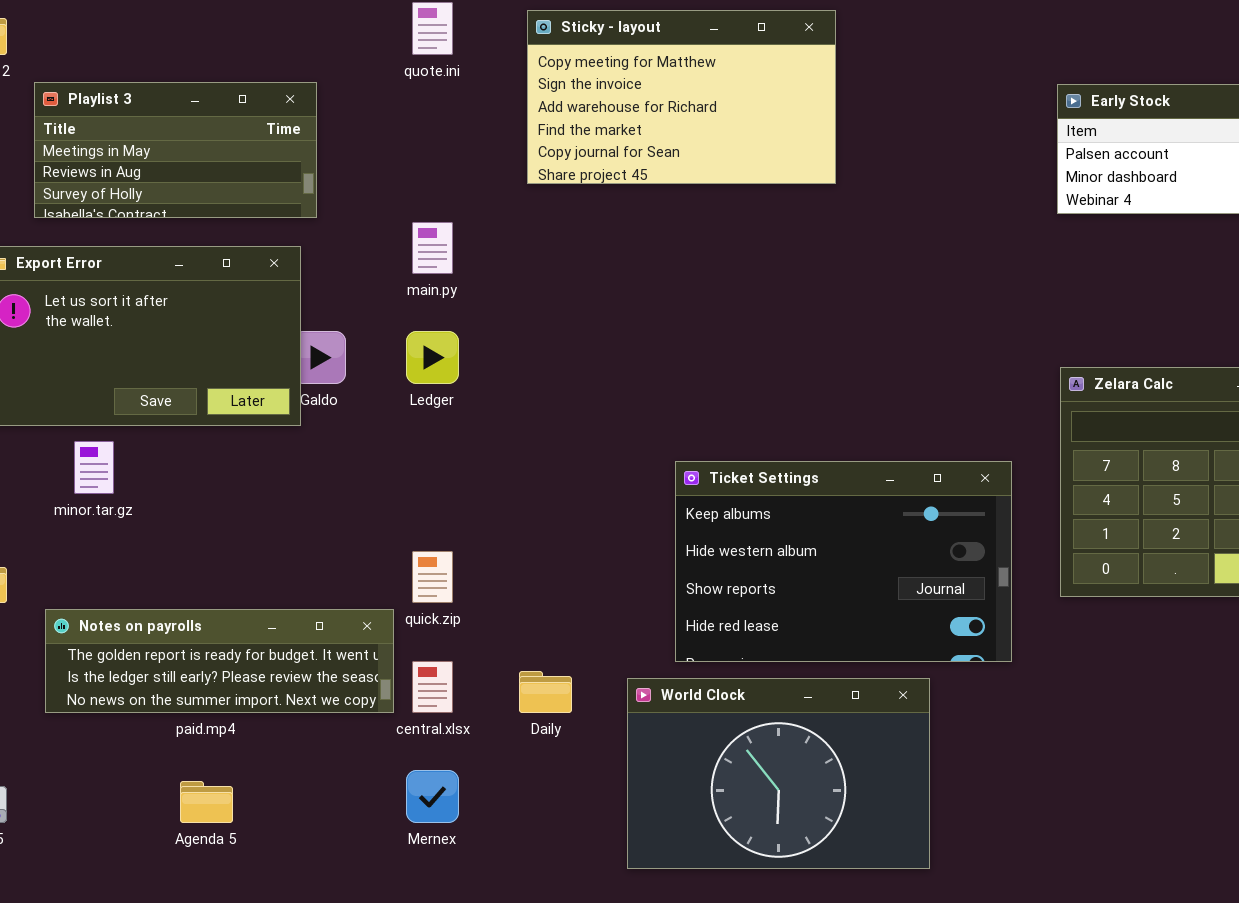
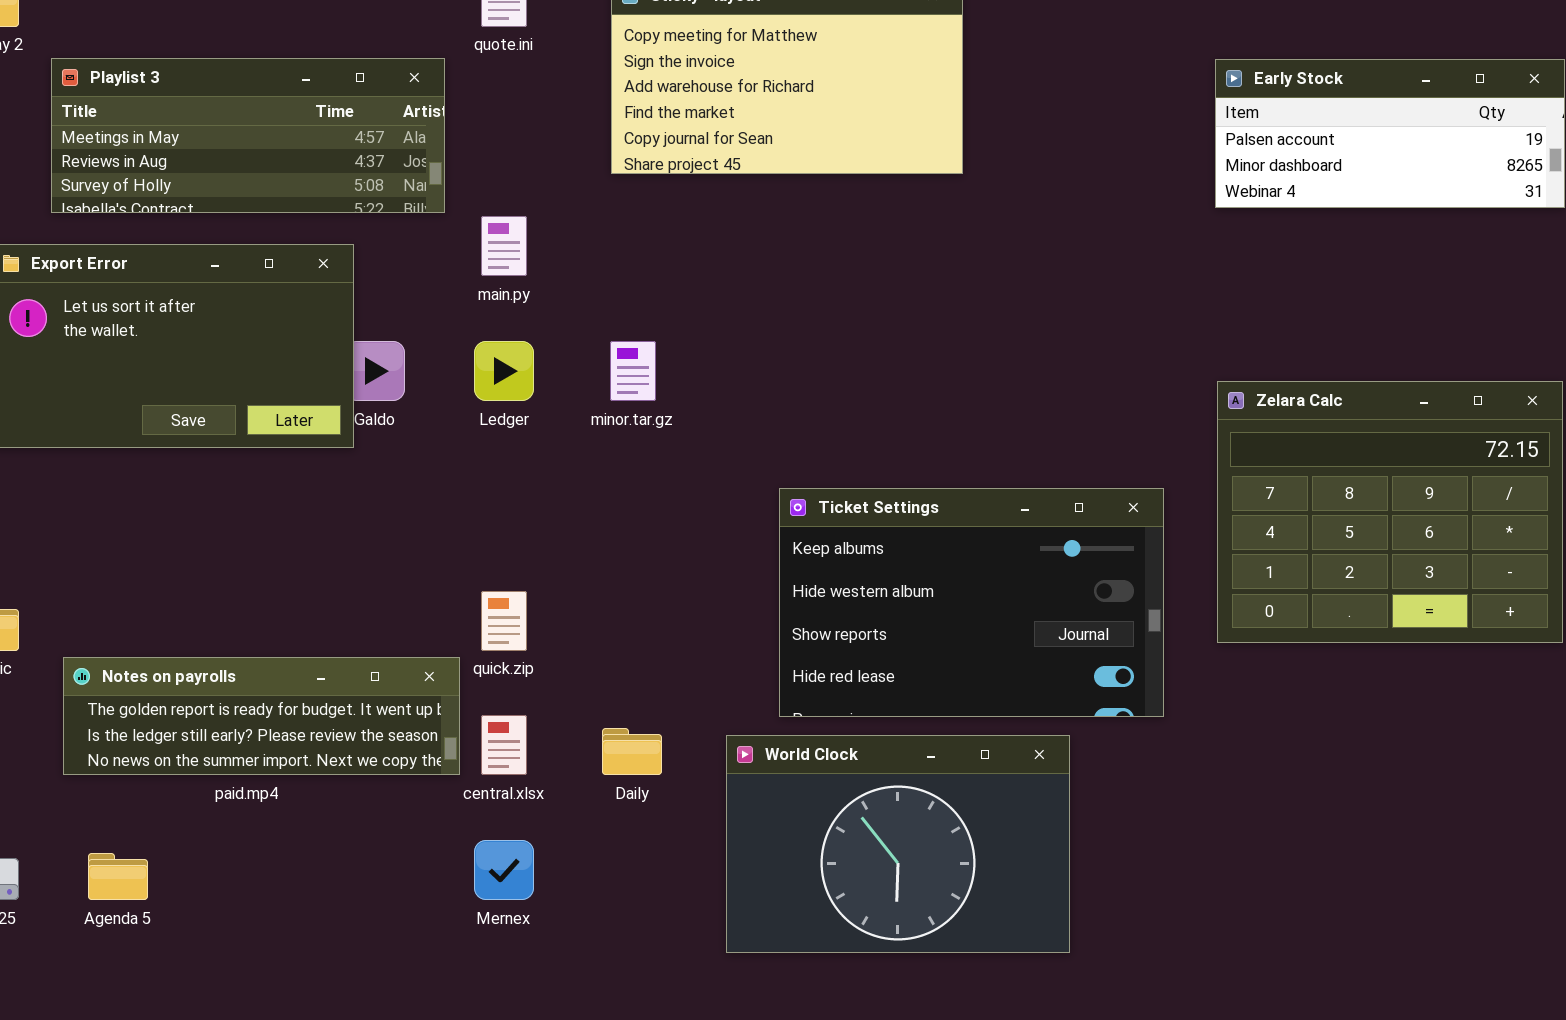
Playlist 3: [34,82,317,218] -> [51,58,445,213], resized
minor.tar.gz: [74,441,114,494] -> [610,341,656,401], moved
Agenda 5: [180,781,233,823] -> [88,853,148,900], moved

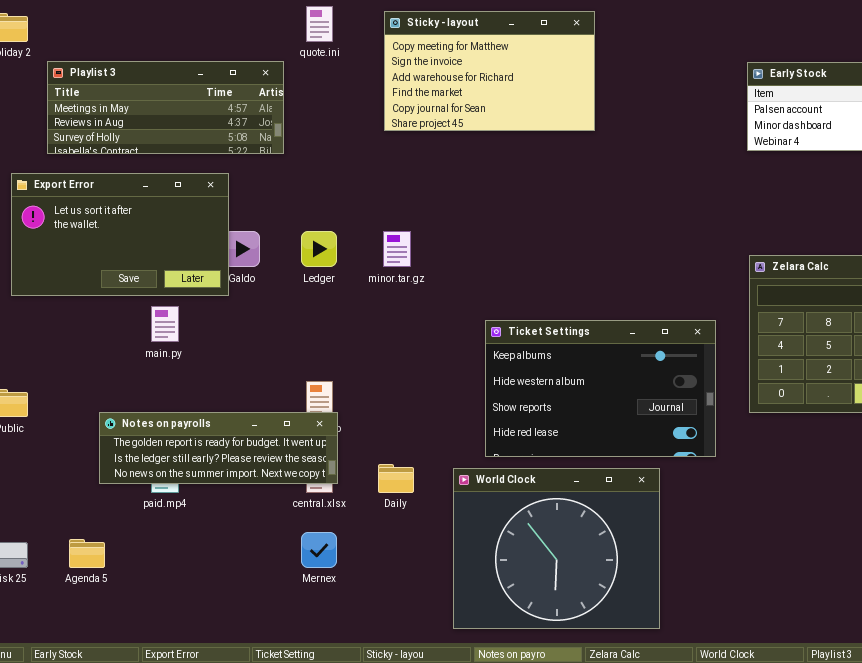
main.py: [481,216,527,276] -> [151,306,179,342], moved
Notes on payrolls: [63,657,460,775] -> [99,412,338,484], moved
World Clock: [726,735,1070,953] -> [453,468,660,629], resized

